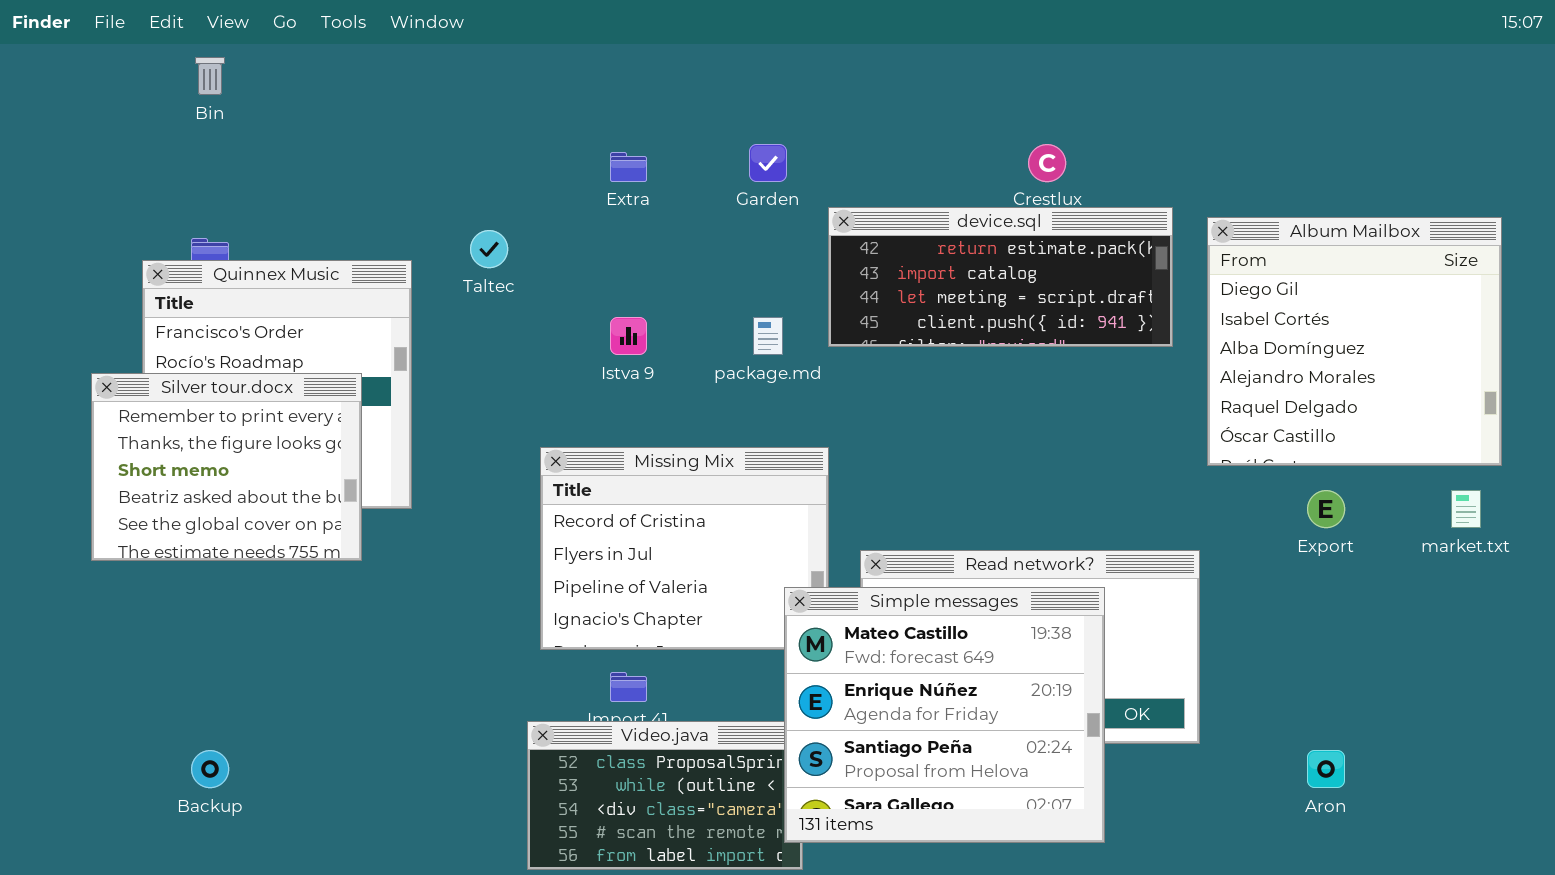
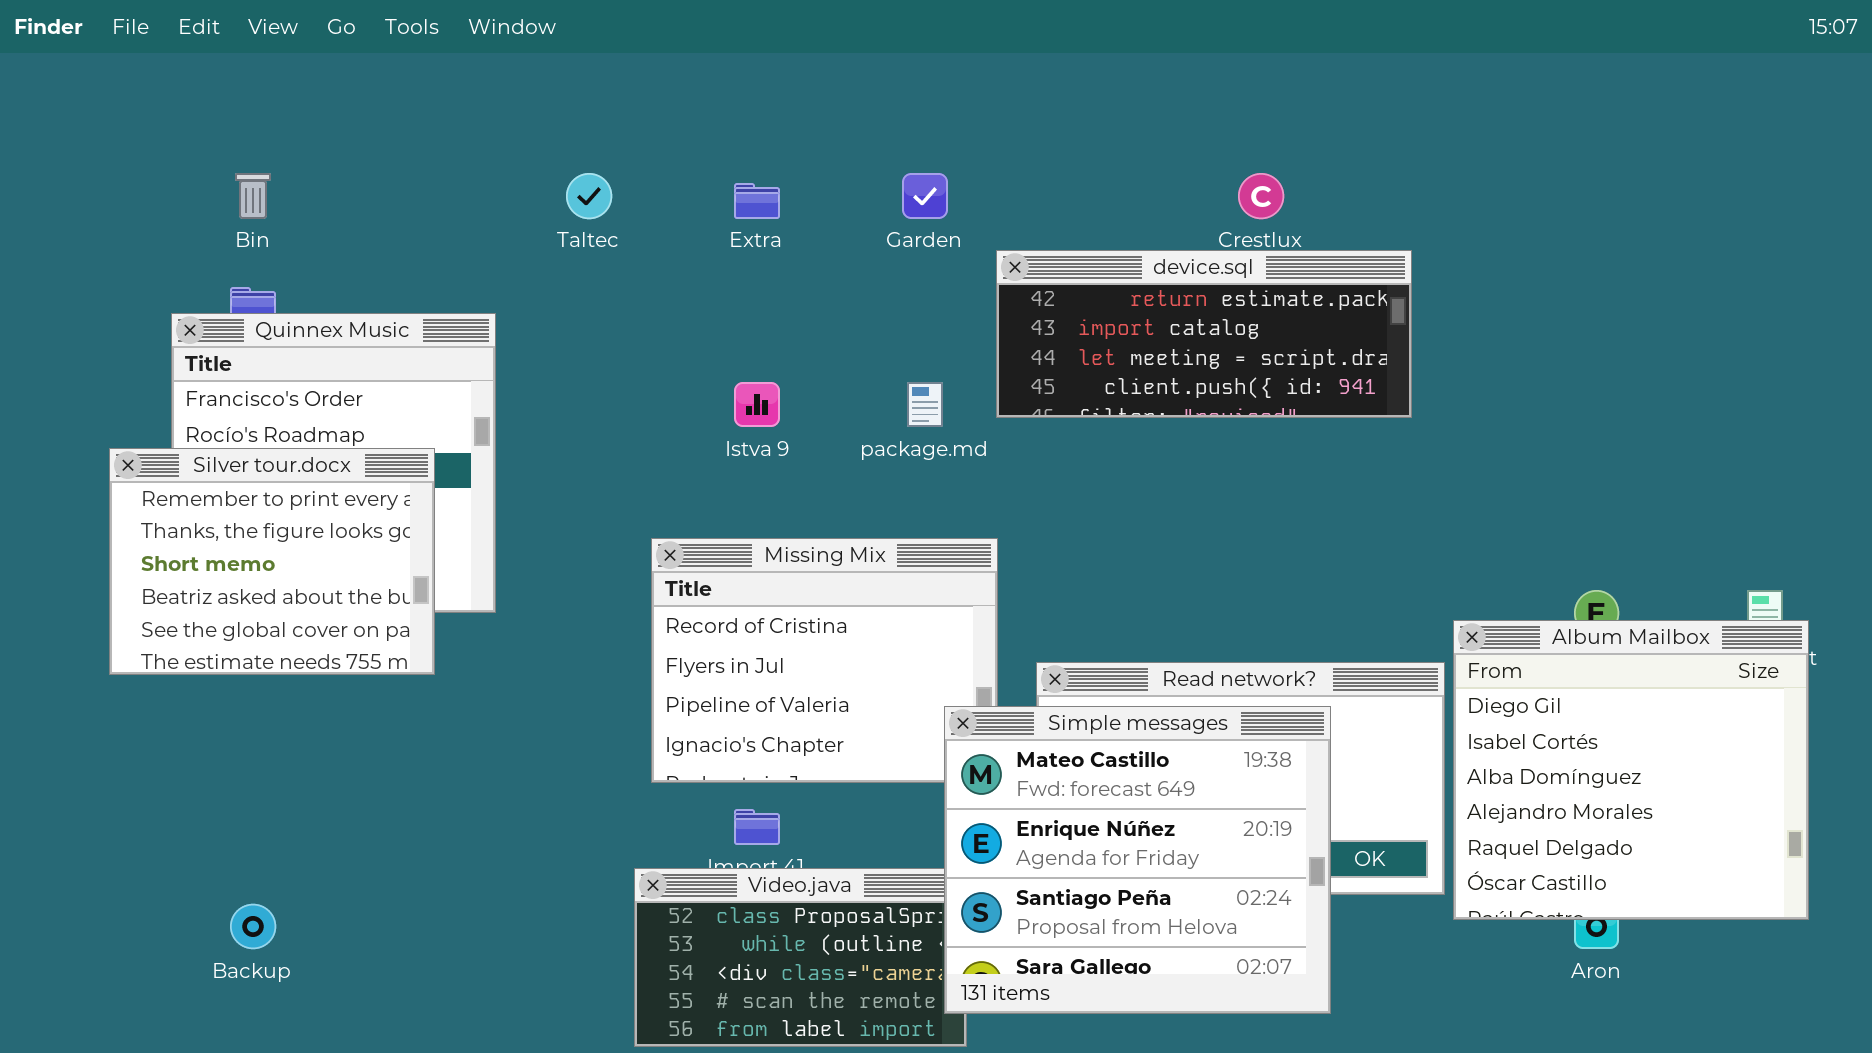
Bin: [195,57,225,95] -> [235,173,271,219], moved
Album Mailbox: [1207,217,1502,466] -> [1453,620,1809,920], moved
Taltec: [470,230,508,268] -> [566,173,612,219], moved

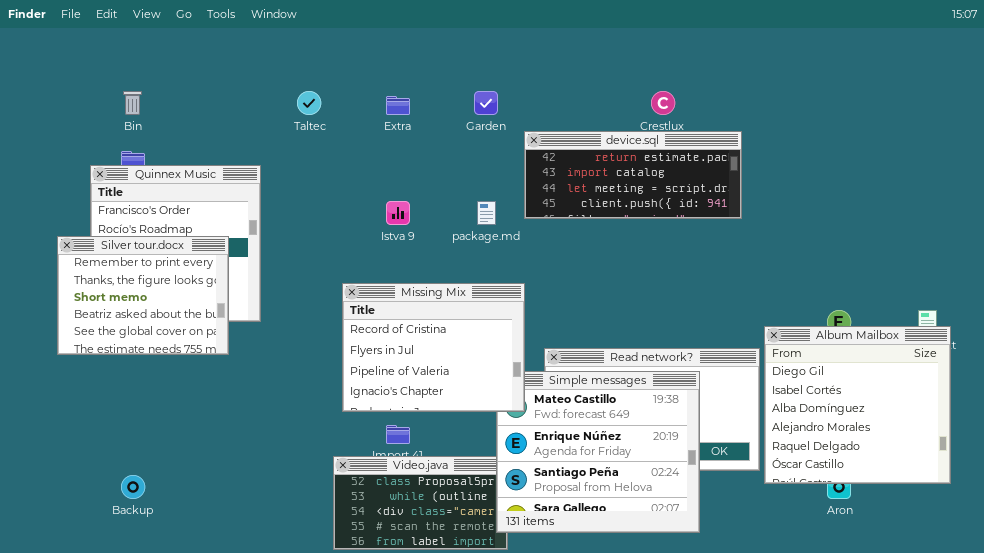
Missing Mix: [651,538,998,783] -> [342,283,525,412], raised

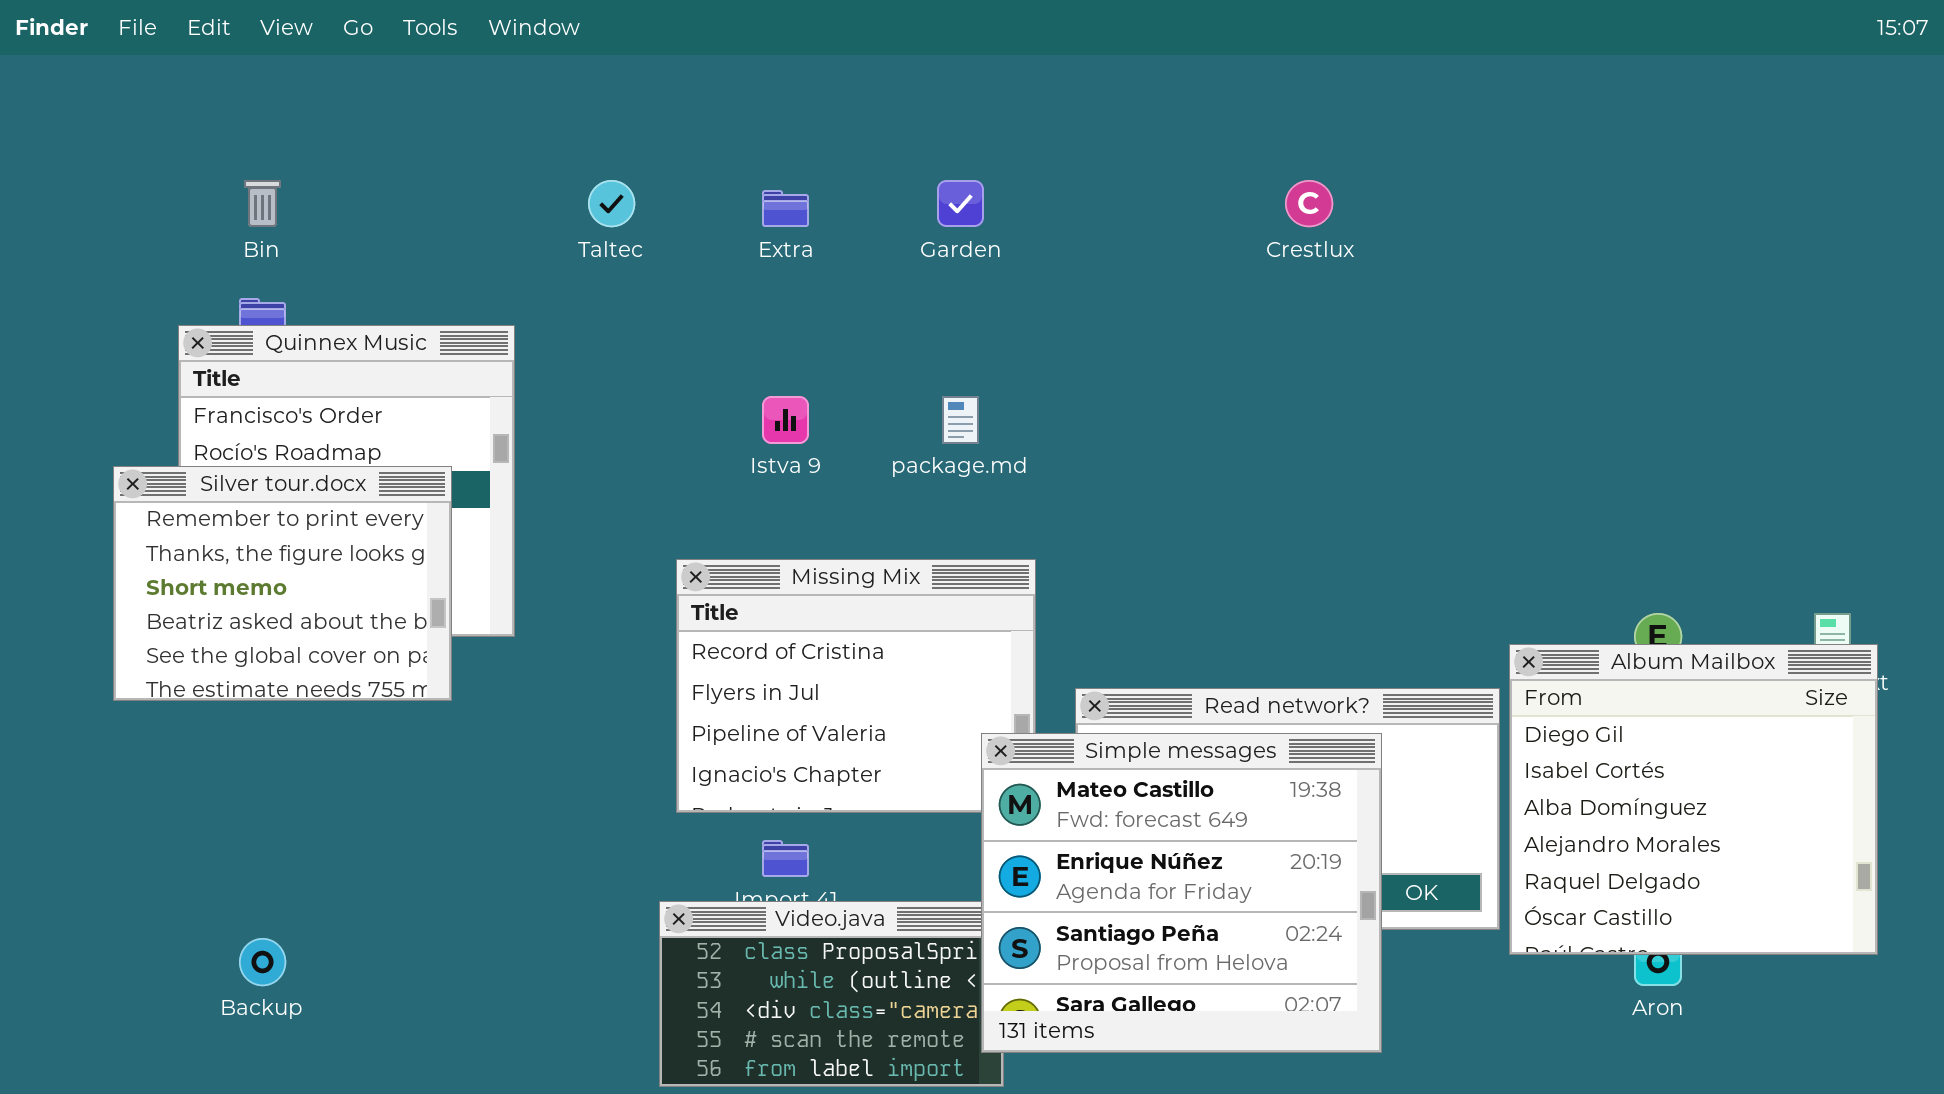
device.sql: [524,131,742,219] -> none, closed
Simple messages: [496,371,700,533] -> [981,733,1382,1053], raised

